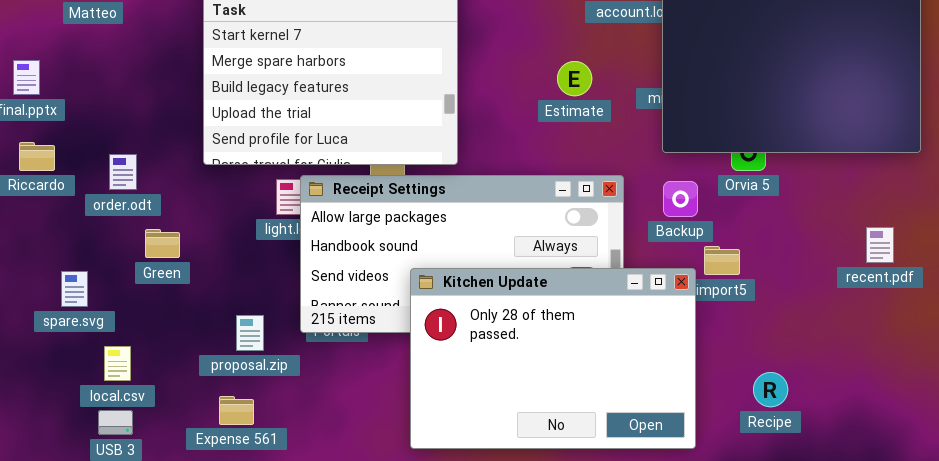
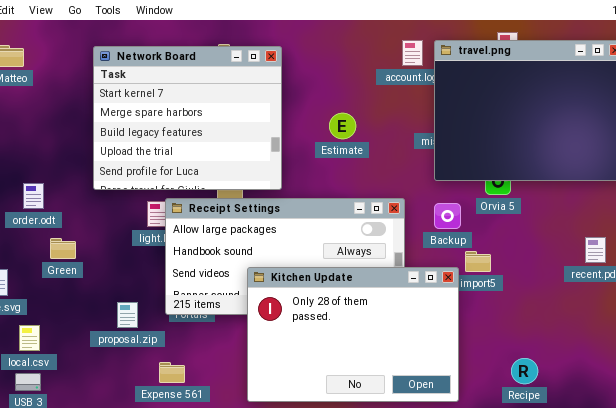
Estimate: [557,61,592,96] -> [329,113,356,139], moved
Recipe: [753,372,788,407] -> [511,358,538,384], moved
Expense 561: [219,396,254,425] -> [159,362,185,383], moved

